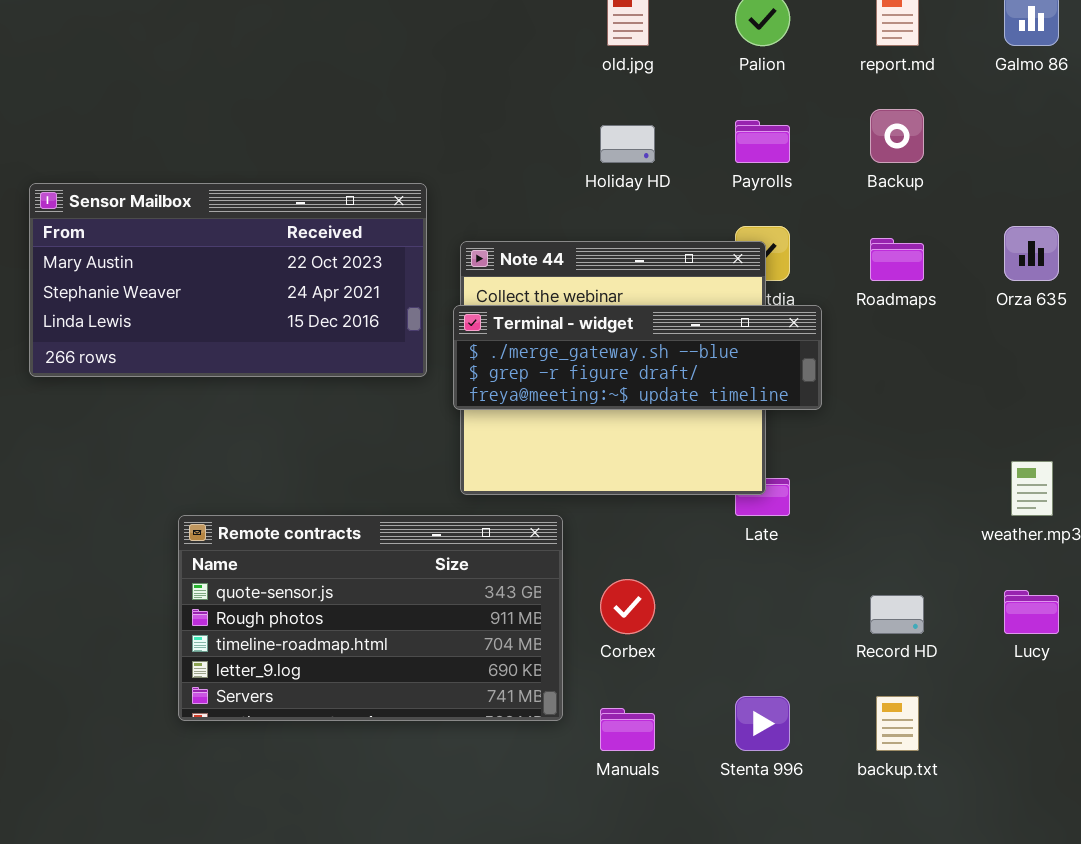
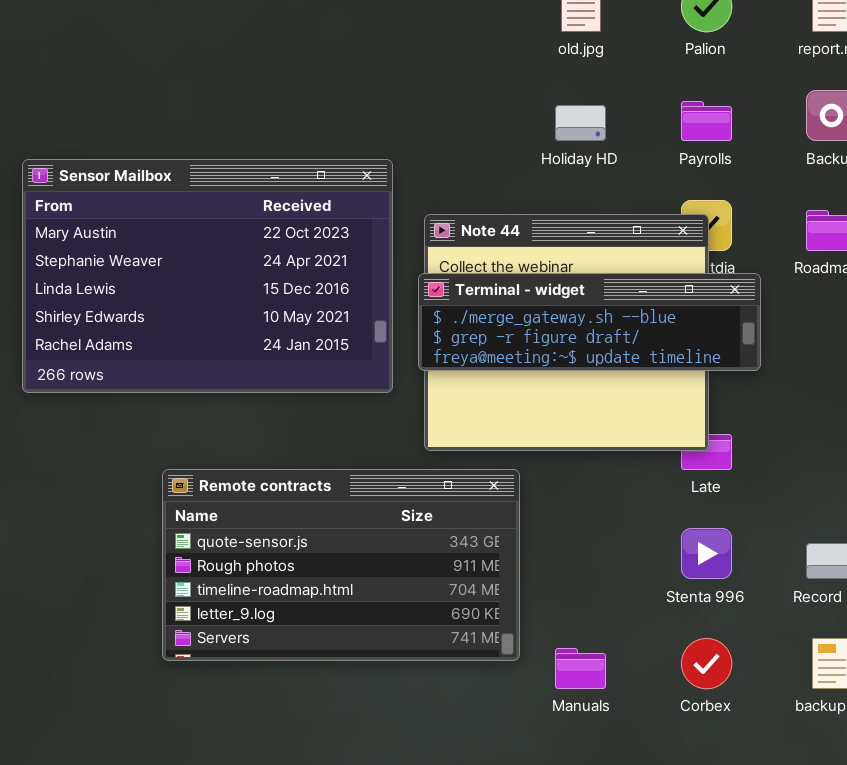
Sensor Mailbox: [29,183,427,377] -> [22,159,393,393], resized
Corbex: [600,579,655,634] -> [681,638,732,689], moved
Stenta 996: [735,696,790,751] -> [681,528,732,579], moved

